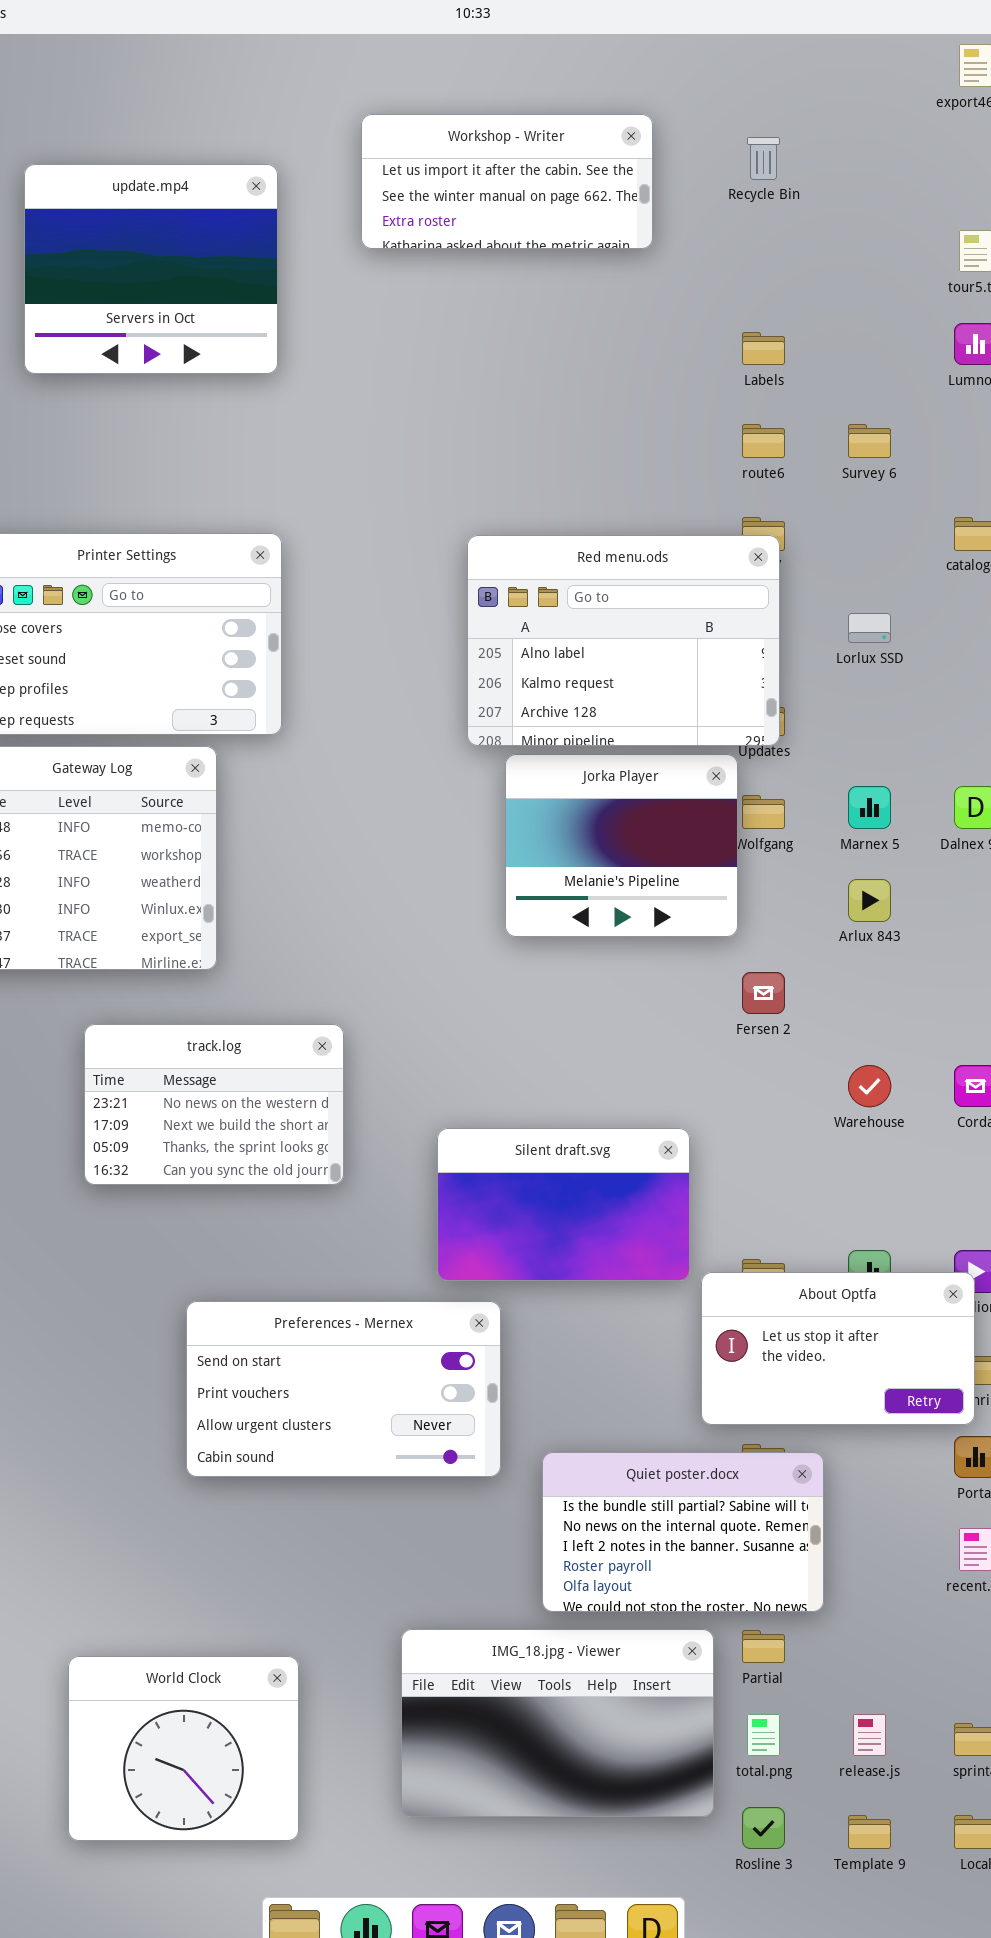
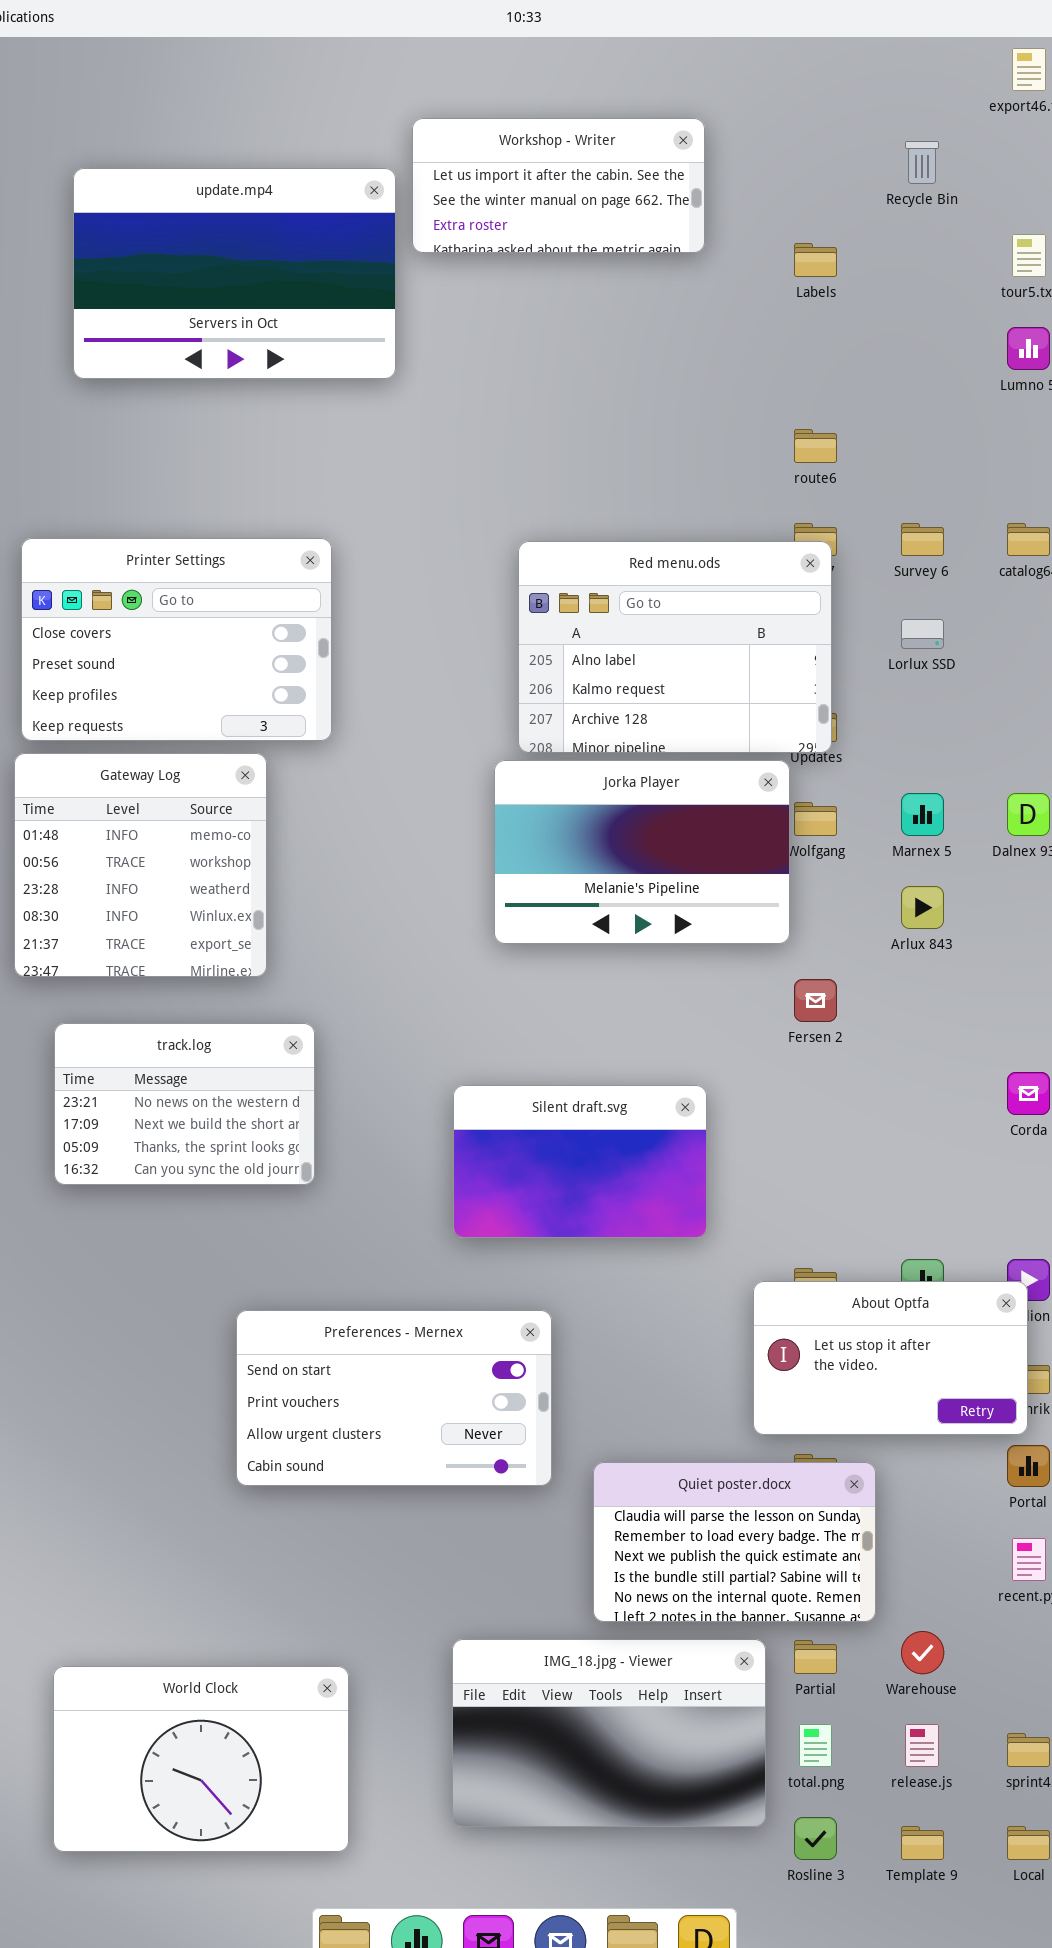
Recycle Bin: [747,137,780,180] -> [905,141,939,184], moved
update.mp4: [24,164,278,374] -> [73,168,396,379], resized
Labels: [742,332,785,365] -> [794,243,837,277], moved
Survey 6: [848,424,891,458] -> [901,523,944,556], moved
Jorka Player: [505,754,738,937] -> [494,760,790,944], resized
track.log: [84,1024,344,1185] -> [54,1023,315,1185], moved
Warehouse: [848,1065,891,1107] -> [901,1631,944,1674], moved
Silent draft.svg: [437,1128,690,1281] -> [453,1085,707,1238], moved
Quiet poster.docx: [542,1452,824,1612] -> [593,1462,876,1622], scrolled up 3 rows
World Clock: [68,1656,299,1841] -> [53,1666,349,1852], resized

